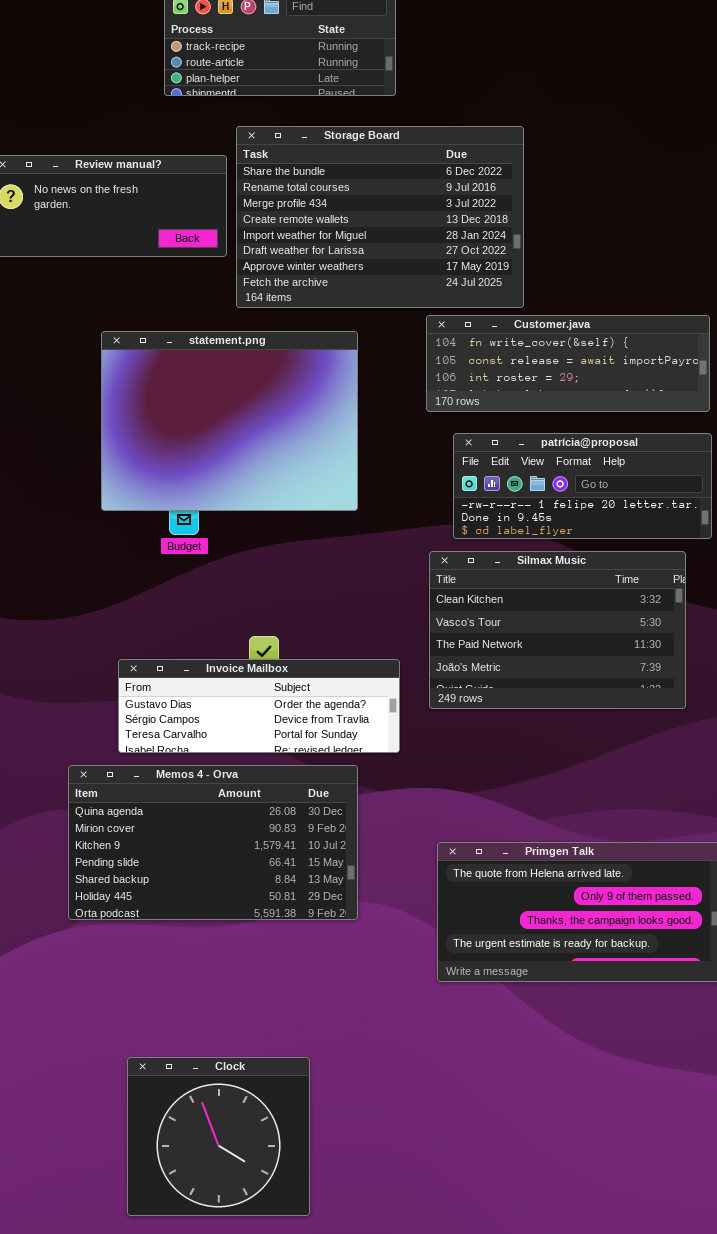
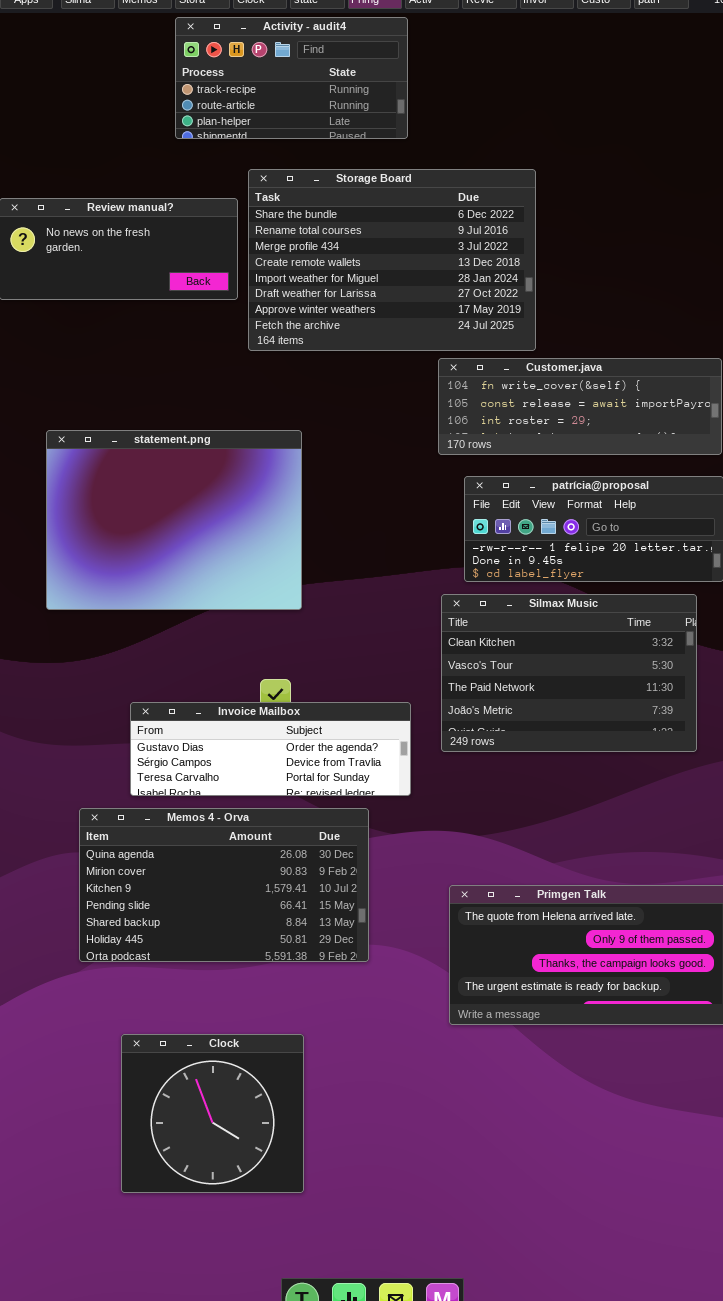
statement.png: [101,331,358,511] -> [46,430,302,610], moved
Clock: [127,1057,310,1216] -> [121,1034,304,1193], moved

